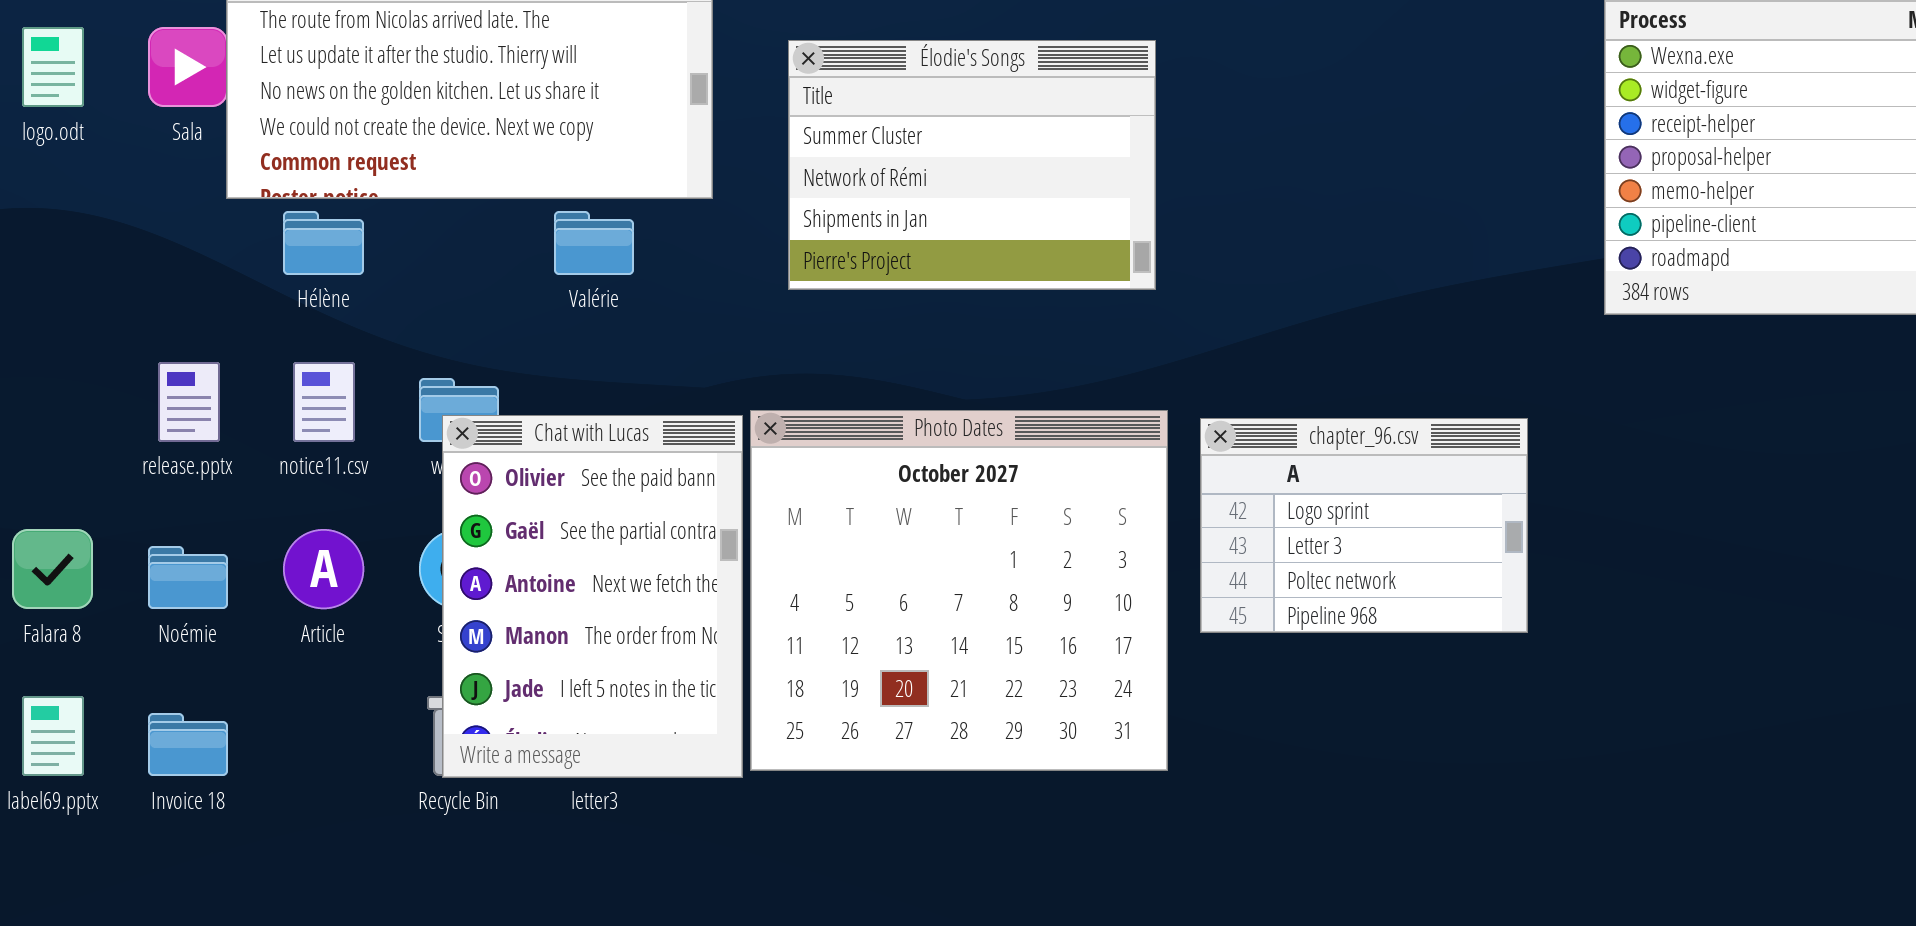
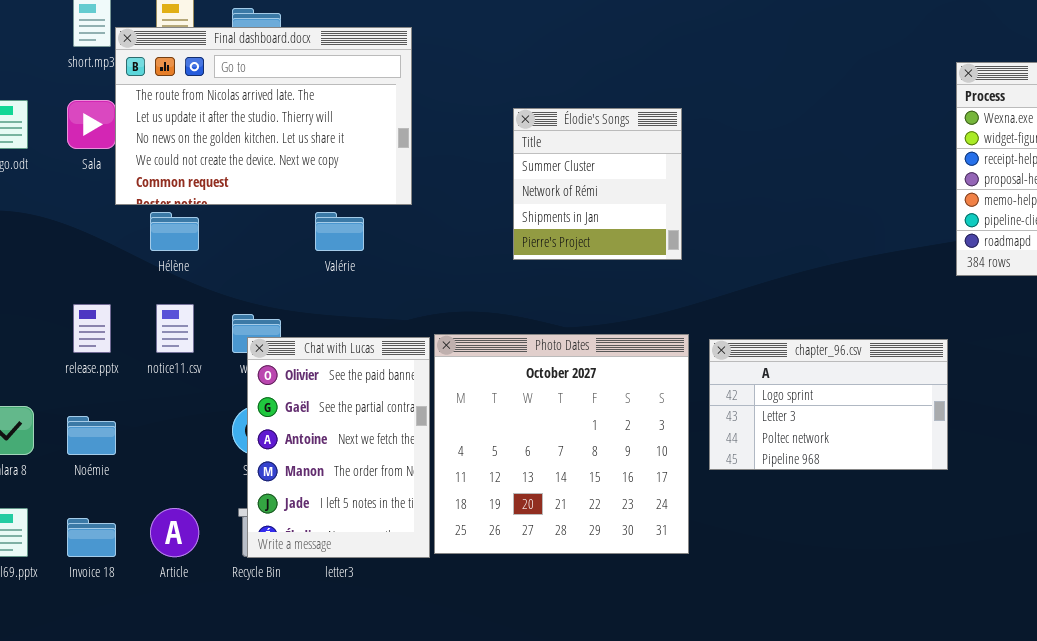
Élodie's Songs: [788,40,1156,290] -> [513,108,682,260], resized
chapter_96.csv: [1200,418,1528,633] -> [709,339,948,470], resized
Article: [283,529,364,609] -> [150,508,199,557], moved

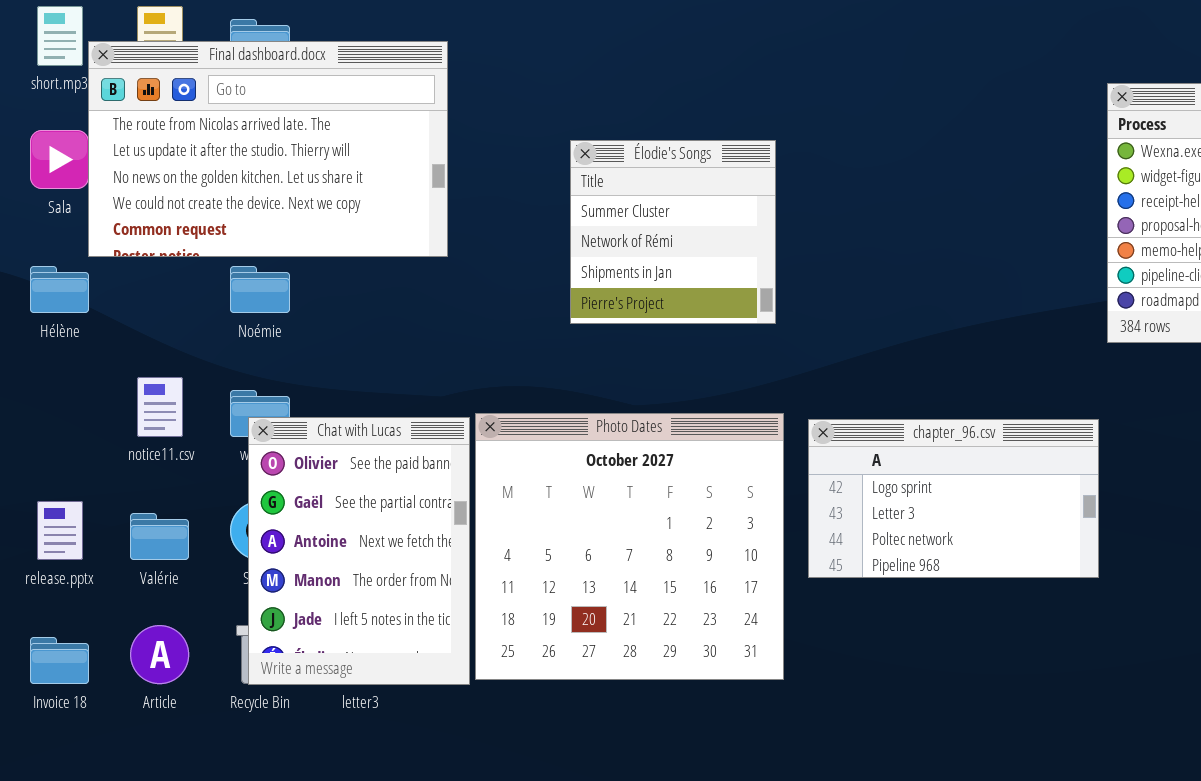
Hélène: [150,212,199,251] -> [30,266,89,313], moved
Valérie: [315,212,364,251] -> [130,513,189,560], moved
release.pptx: [73,304,111,353] -> [37,501,83,560], moved
Noémie: [67,416,116,455] -> [230,266,290,313], moved

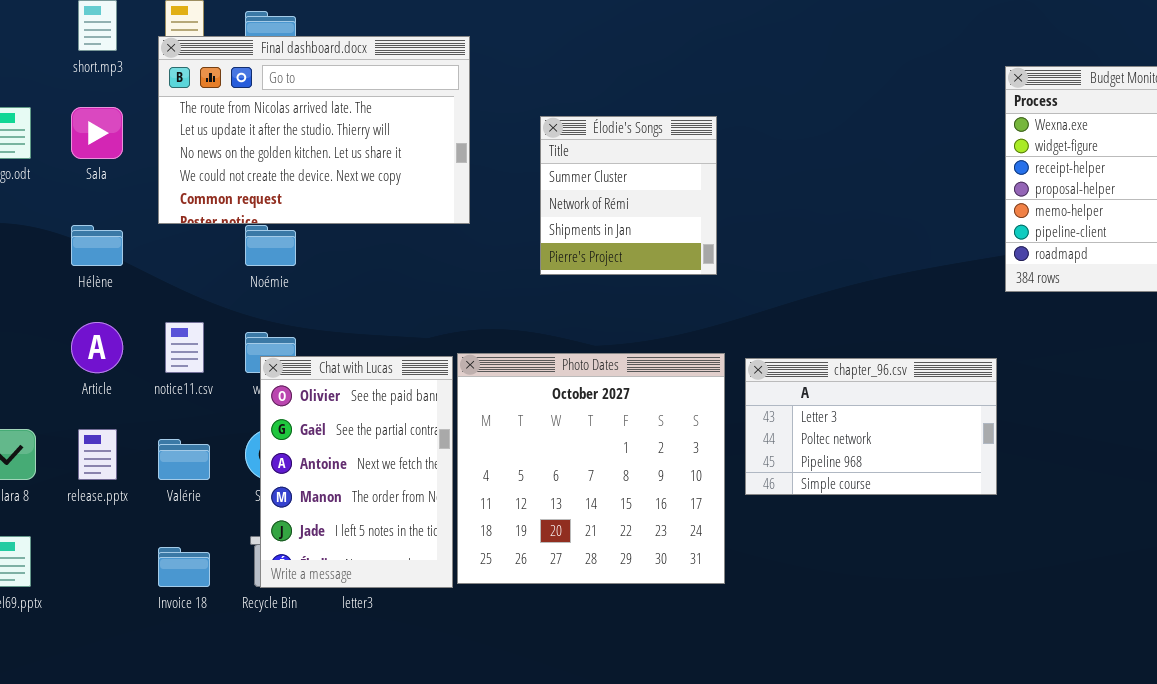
Final dashboard.docx: [88,41,448,257] -> [158,36,470,224], moved
chapter_96.csv: [808,419,1099,578] -> [745,358,997,495], scrolled down 1 row
Article: [130,625,189,684] -> [71,322,123,373], moved
Invoice 18: [30,637,89,684] -> [158,547,210,587], moved

